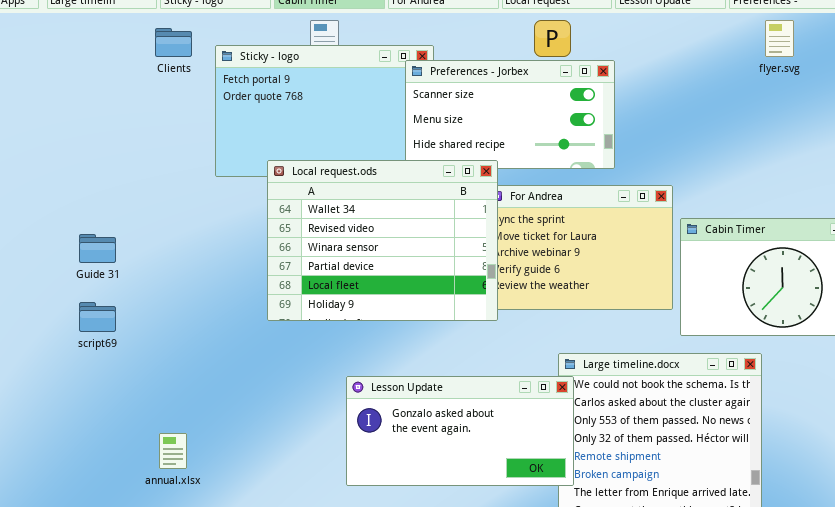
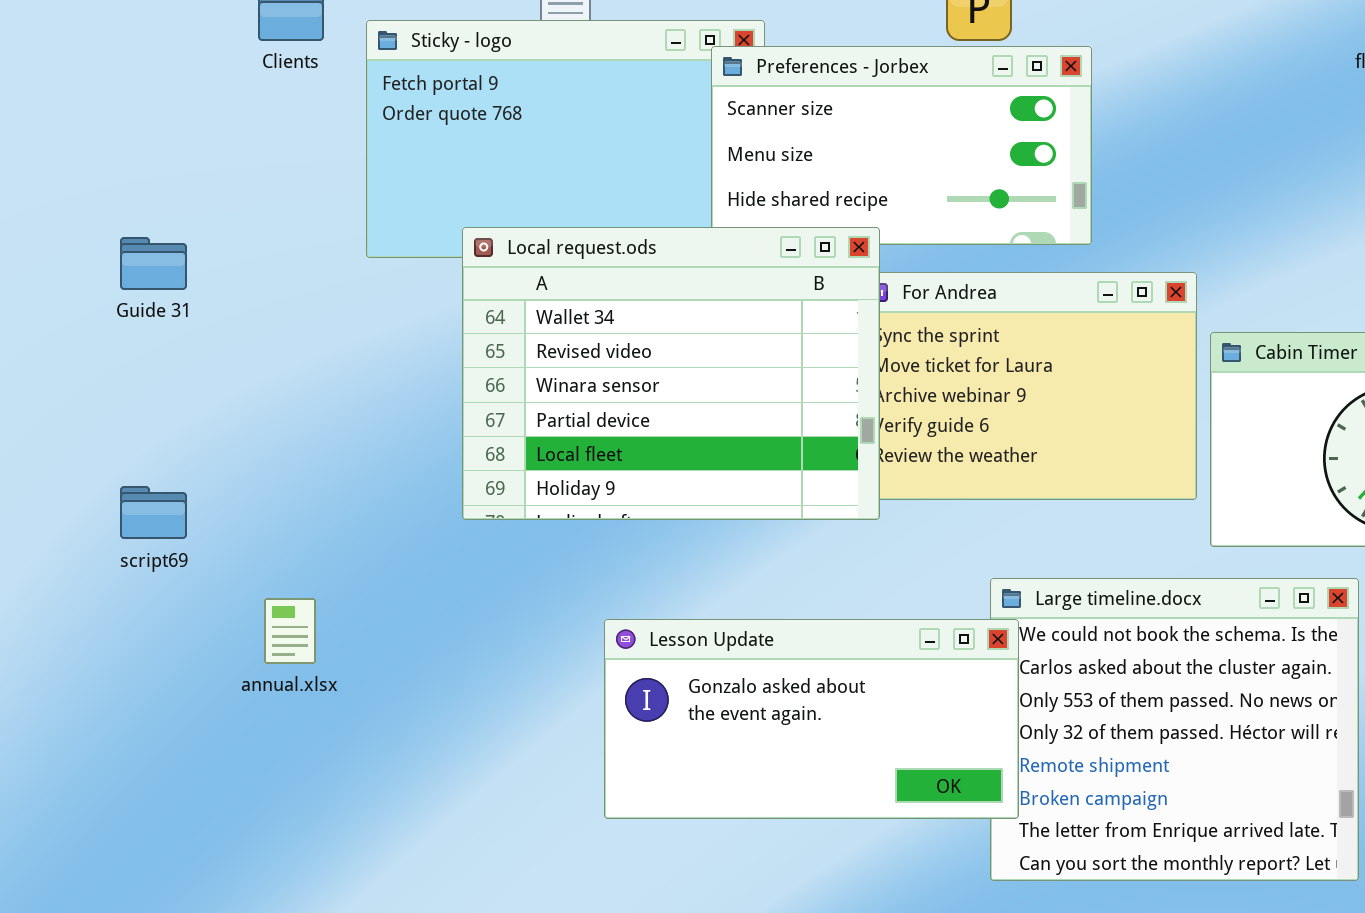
Guide 31: [79,234,116,263] -> [120,237,187,290], moved
annual.xlsx: [159,433,187,469] -> [264,598,316,664], moved

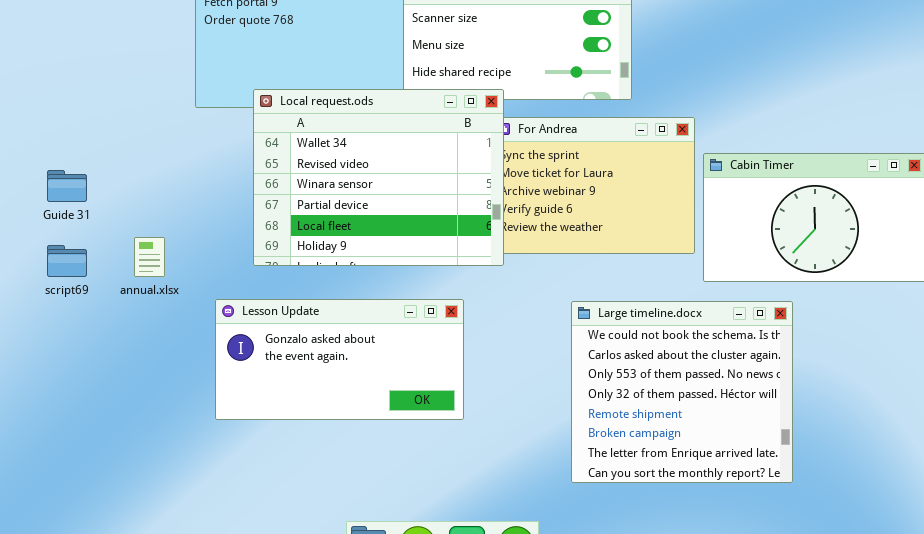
Guide 31: [120,237,187,290] -> [47,170,87,202], moved
annual.xlsx: [264,598,316,664] -> [134,237,165,277], moved
Lesson Update: [604,619,1019,819] -> [215,299,464,420], moved

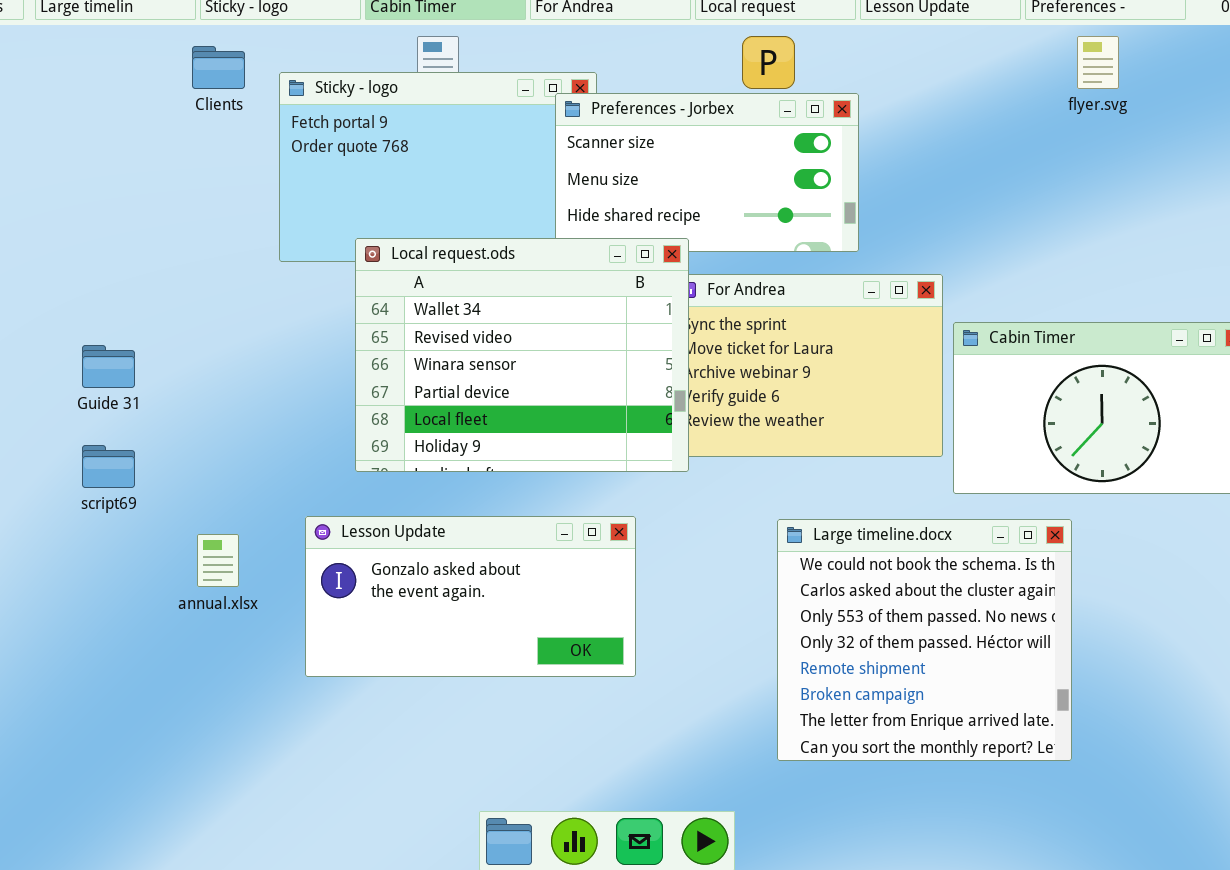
annual.xlsx: [134,237,165,277] -> [197,534,239,587], moved

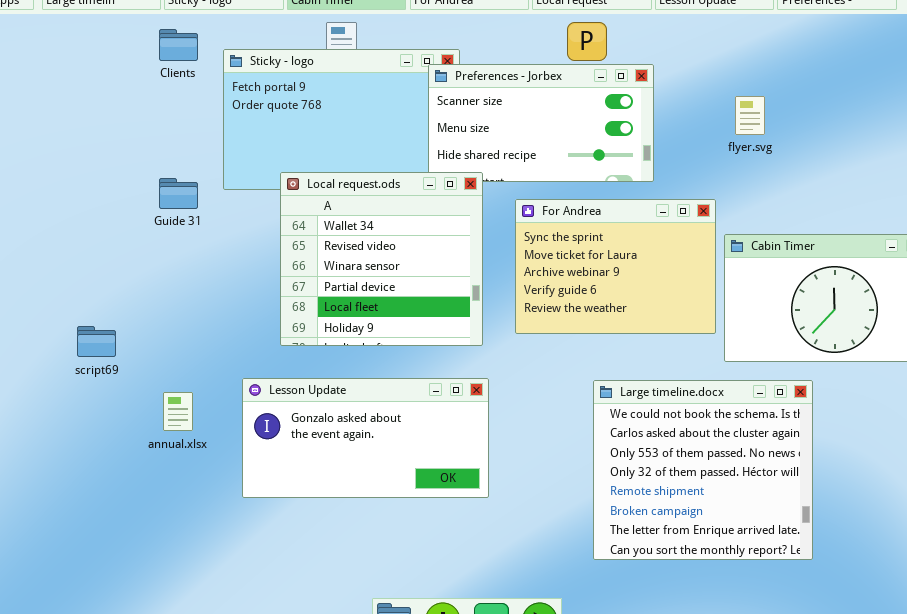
flyer.svg: [1077,36,1119,89] -> [735,96,765,135], moved
Local request.ods: [355,238,689,472] -> [280,172,483,346], resized
Guide 31: [82,345,135,388] -> [159,178,198,209], moved

